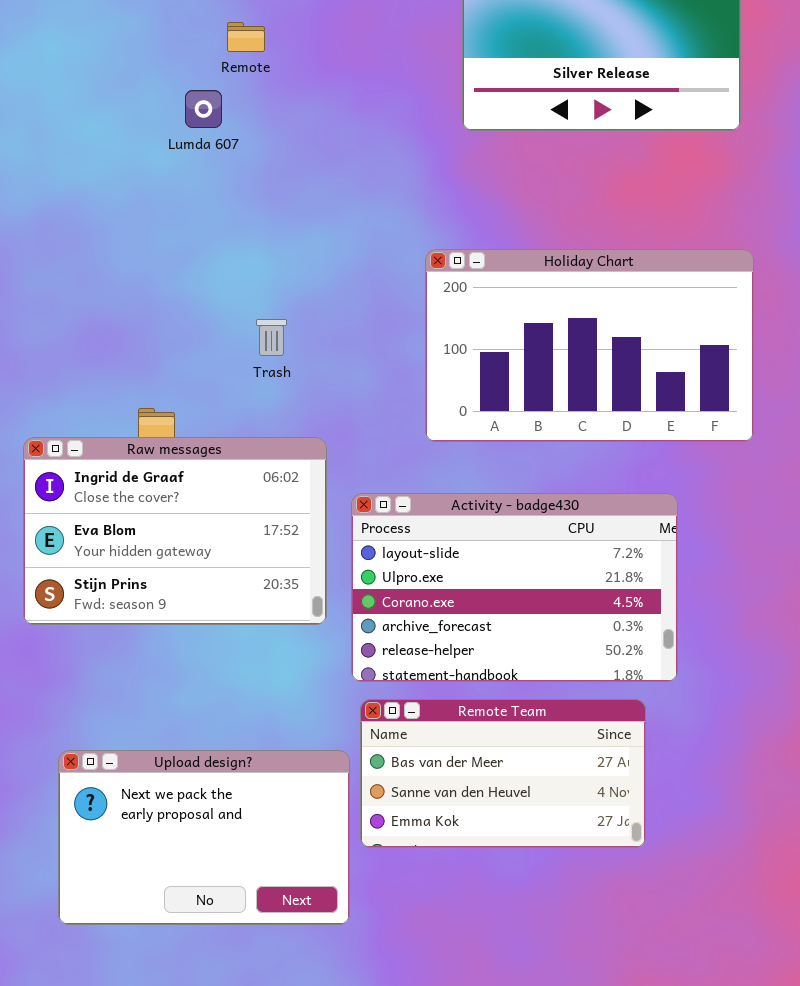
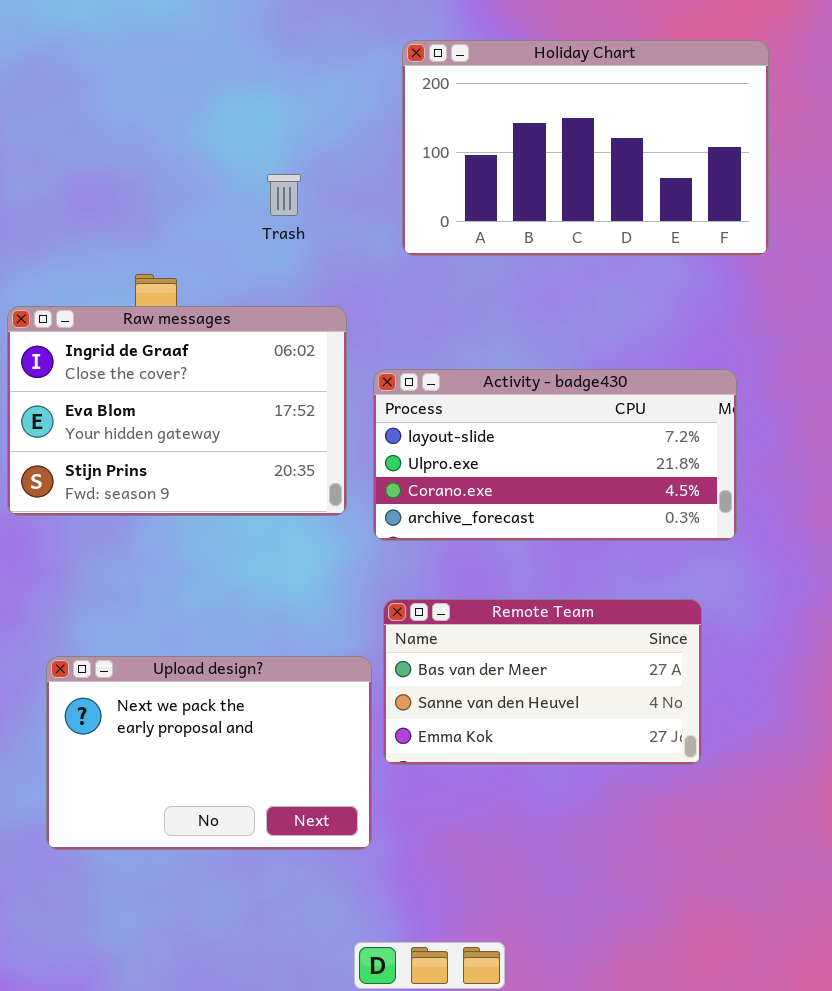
Holiday Chart: [425,249,754,442] -> [402,40,769,256], moved
Activity - badge430: [351,493,678,682] -> [373,369,737,541], resized

